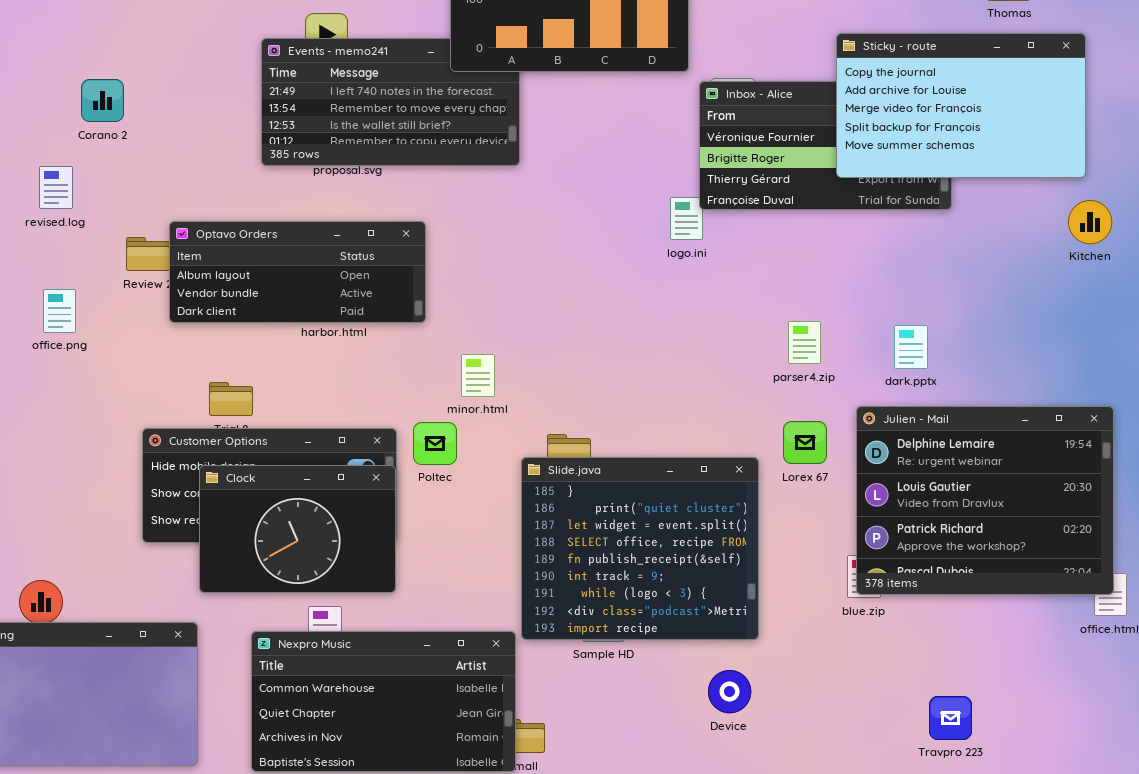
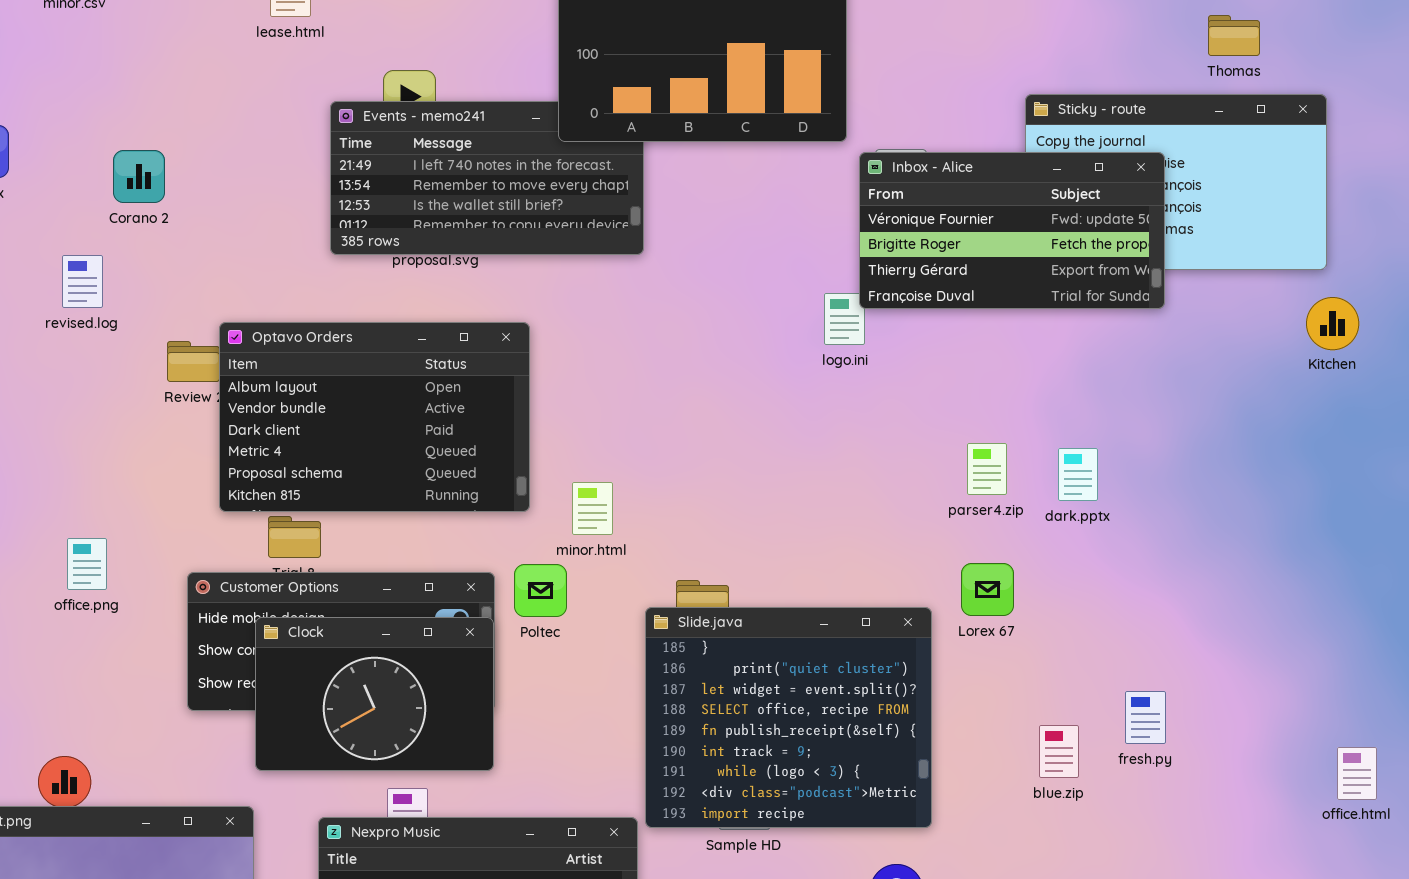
Inbox - Alice: [699,81,952,210] -> [859,152,1165,309], raised
Optavo Orders: [169,221,426,323] -> [219,322,530,512], resized
office.png: [43,289,76,333] -> [67,538,107,590], moved
dark.pptx: [894,325,928,369] -> [1058,448,1098,501], moved
Julien - Mail: [856,406,1114,595] -> none, closed

